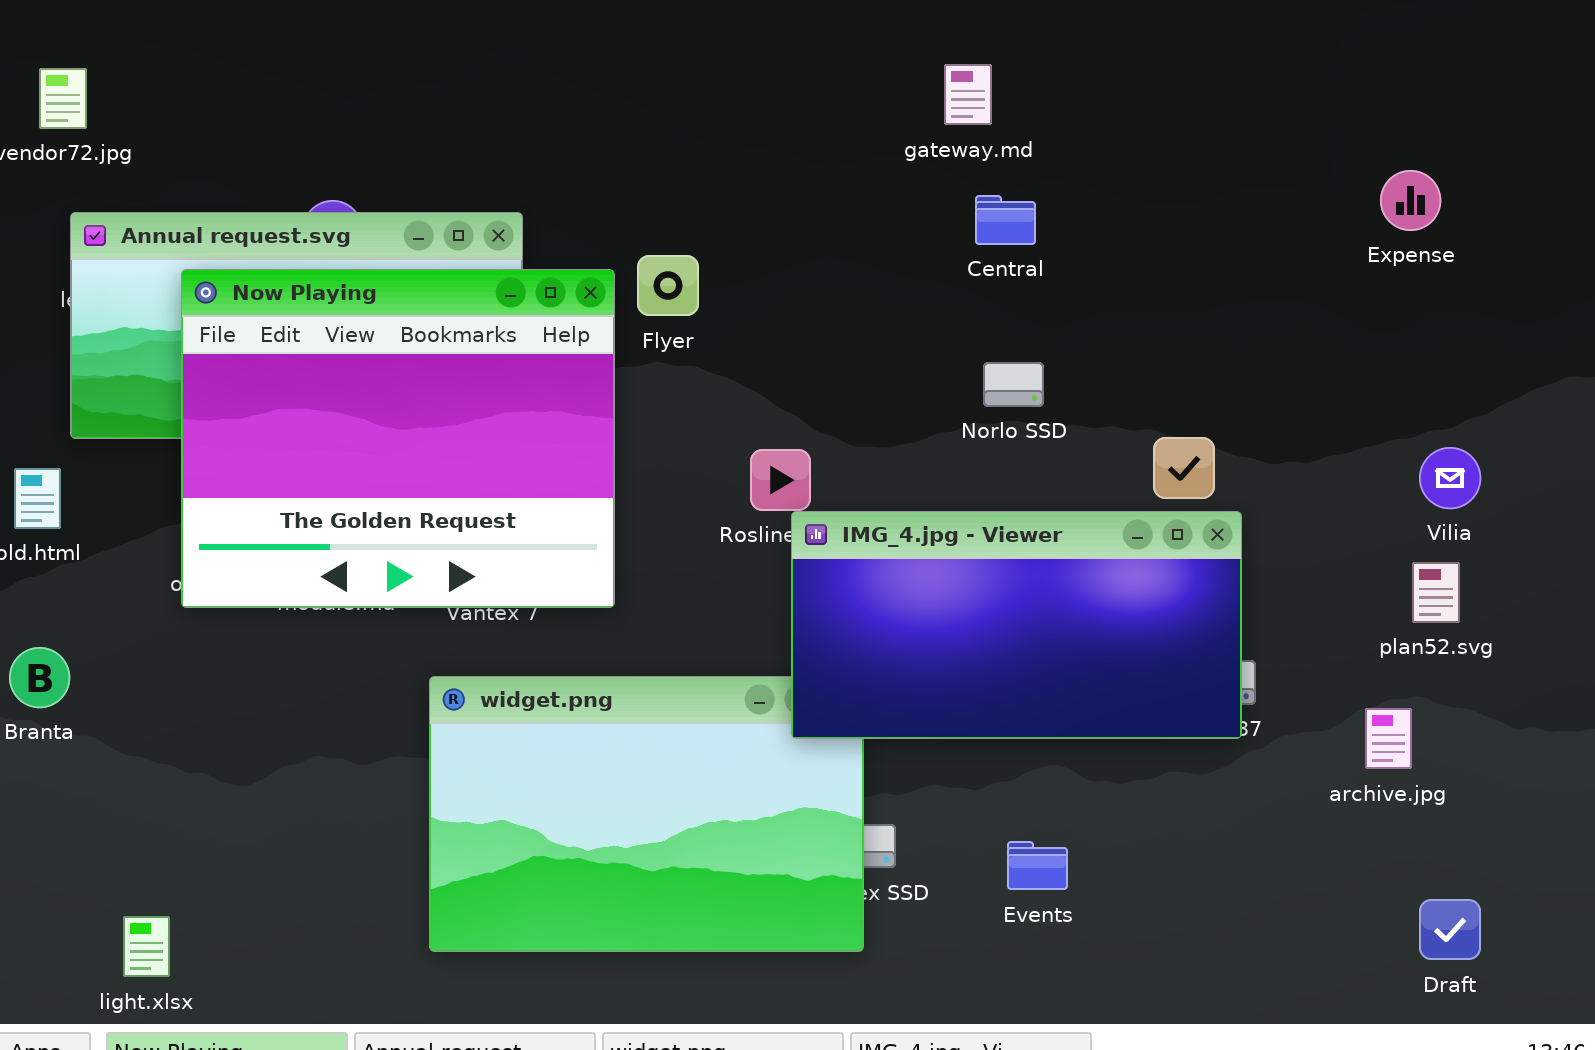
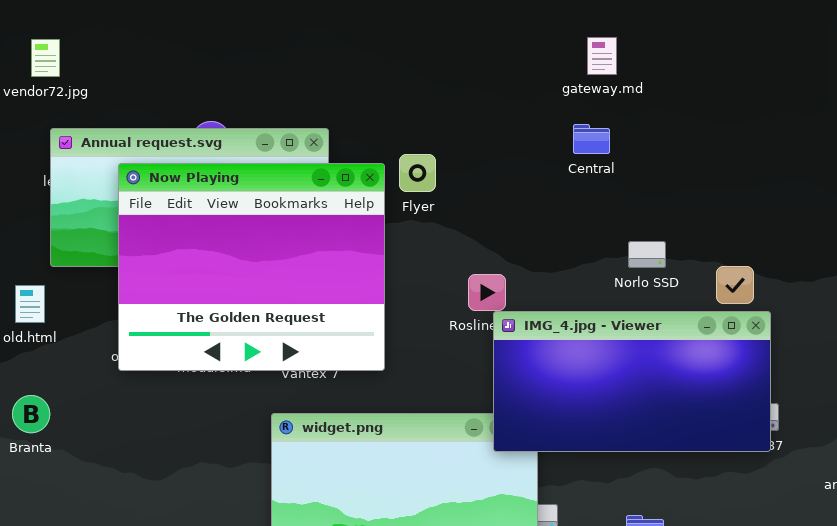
Central: [975,195,1036,245] -> [573,124,610,154], moved
Norlo SSD: [983,362,1044,407] -> [628,241,666,268], moved

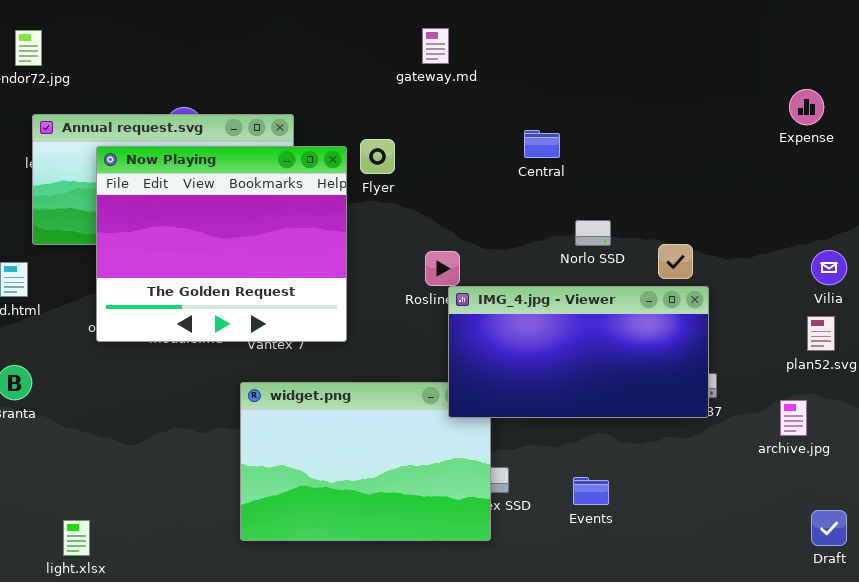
gateway.md: [587,37,617,75] -> [422,28,449,64], moved
Central: [573,124,610,154] -> [524,130,560,158], moved

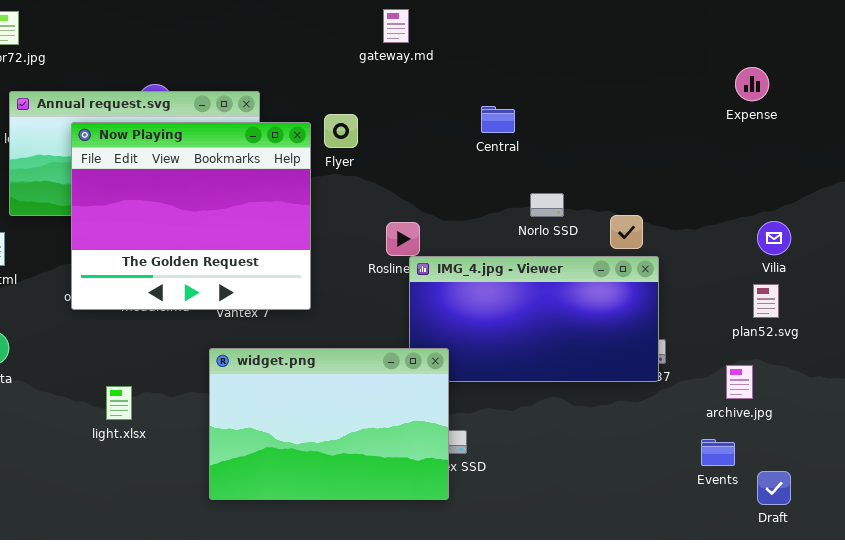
widget.png: [240,382,491,541] -> [209,348,449,500], raised
Events: [573,477,609,505] -> [701,439,735,466], moved
light.xlsx: [63,520,90,556] -> [106,386,132,420], moved

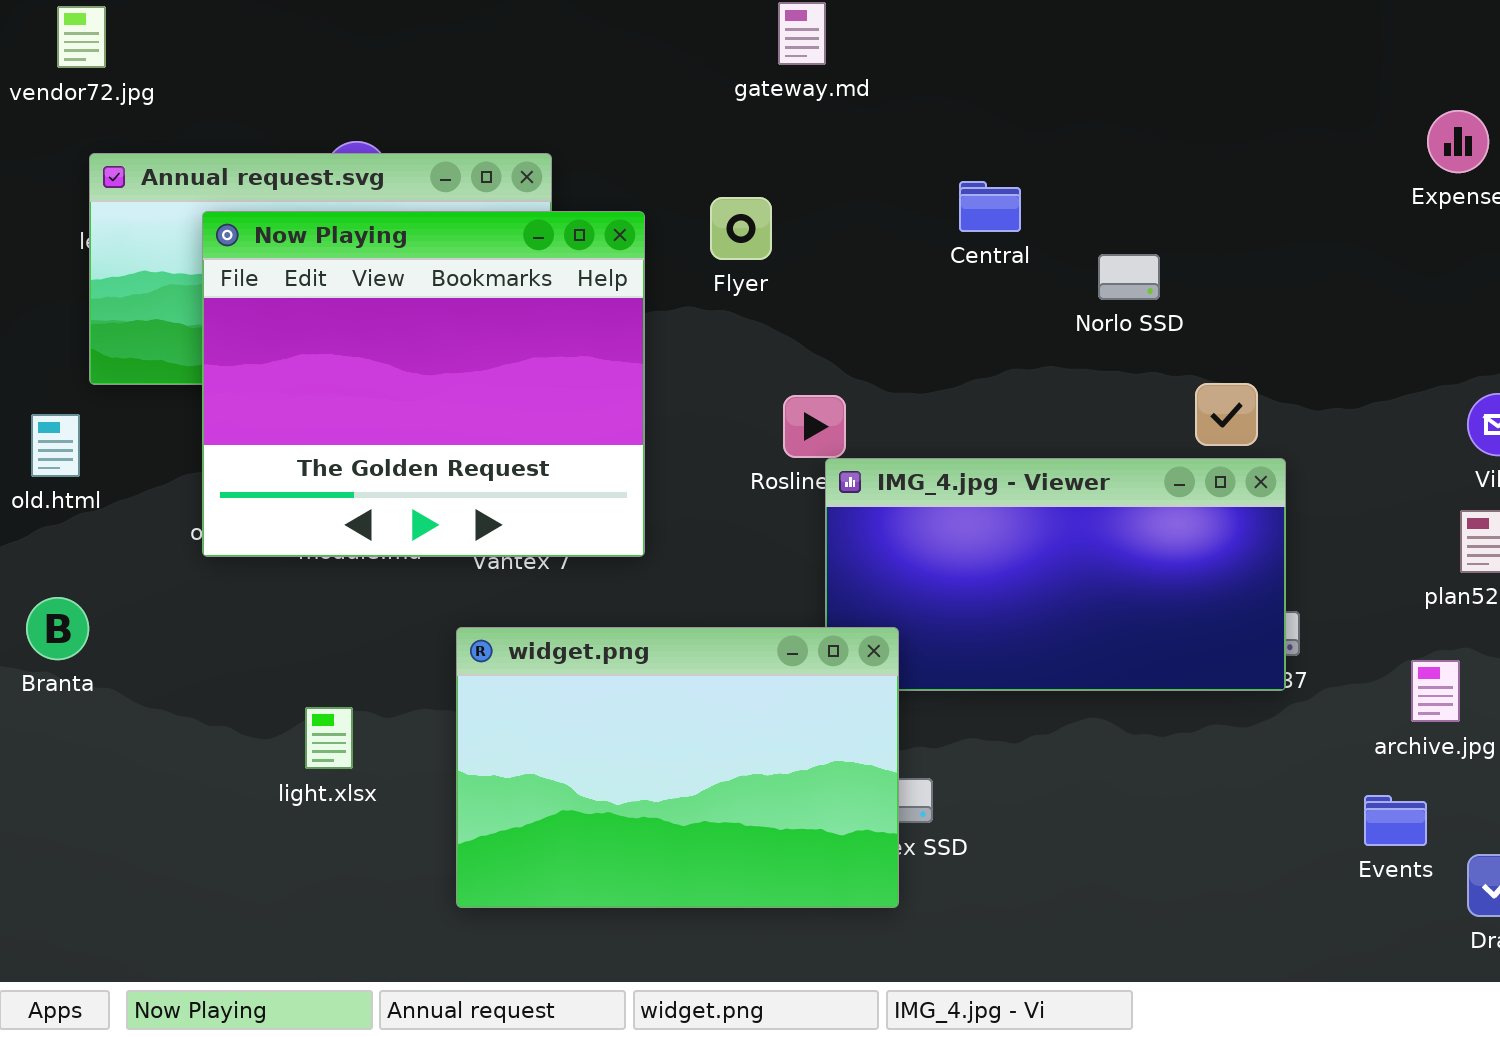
Flyer: [324,114,358,148] -> [710,197,772,260], moved
Norlo SSD: [530,193,564,217] -> [1098,254,1160,300], moved
light.xlsx: [106,386,132,420] -> [305,707,353,769], moved

